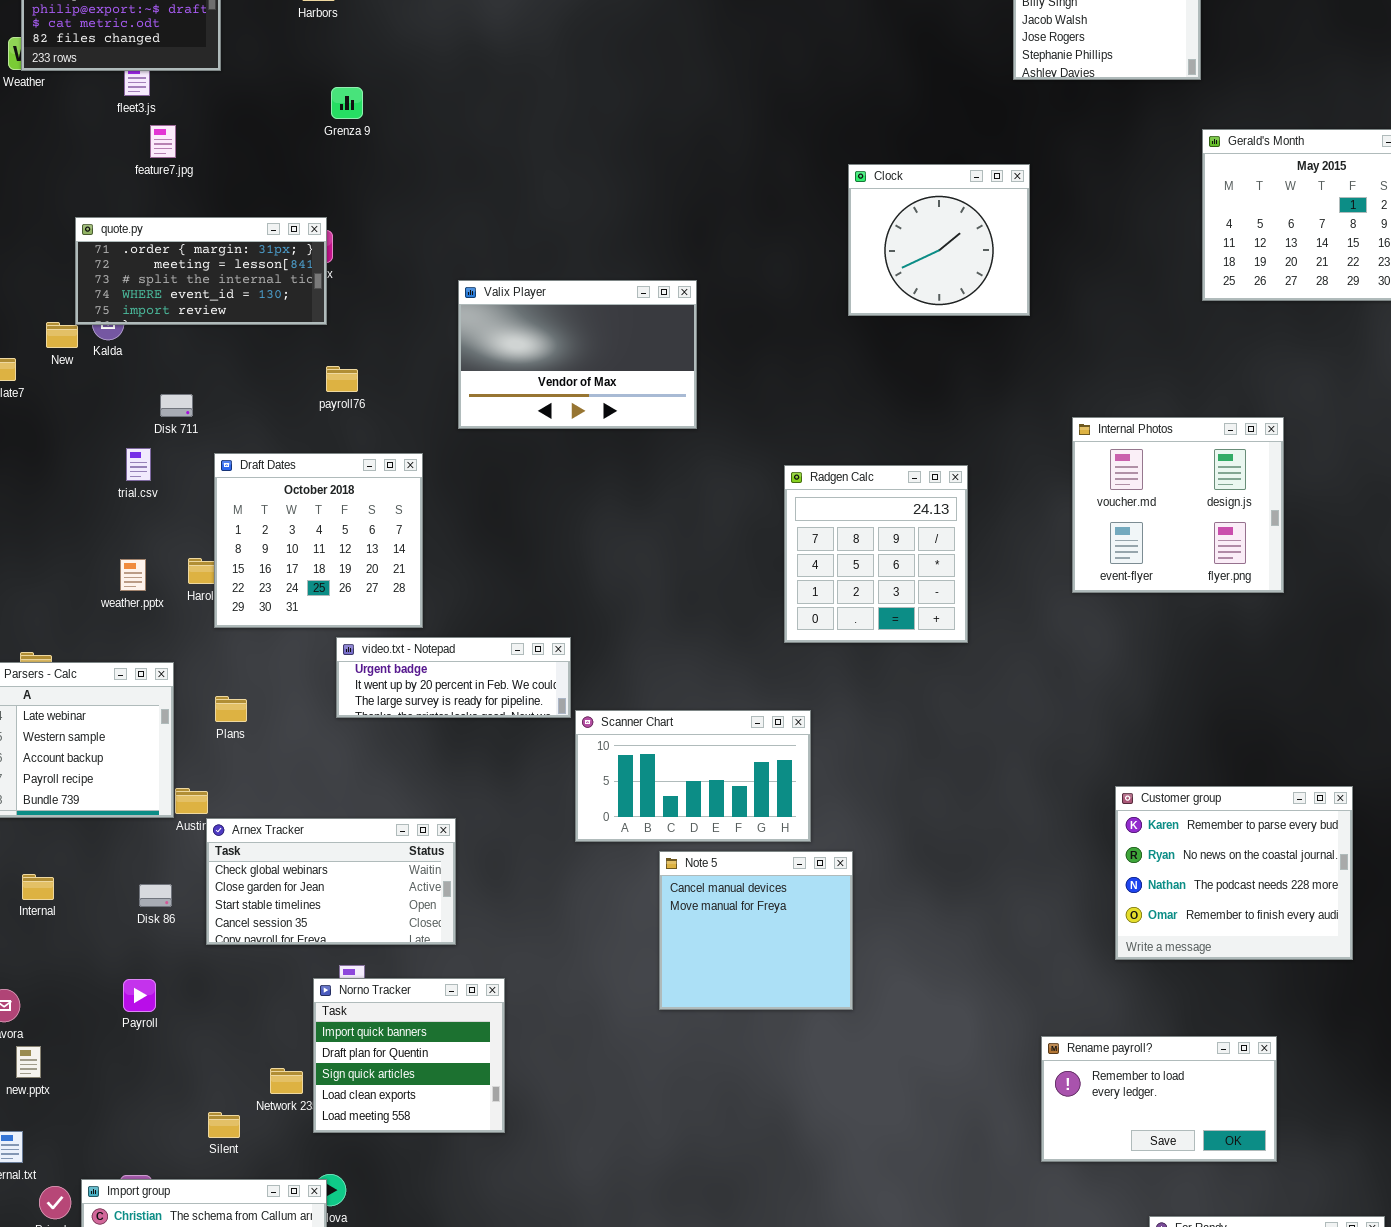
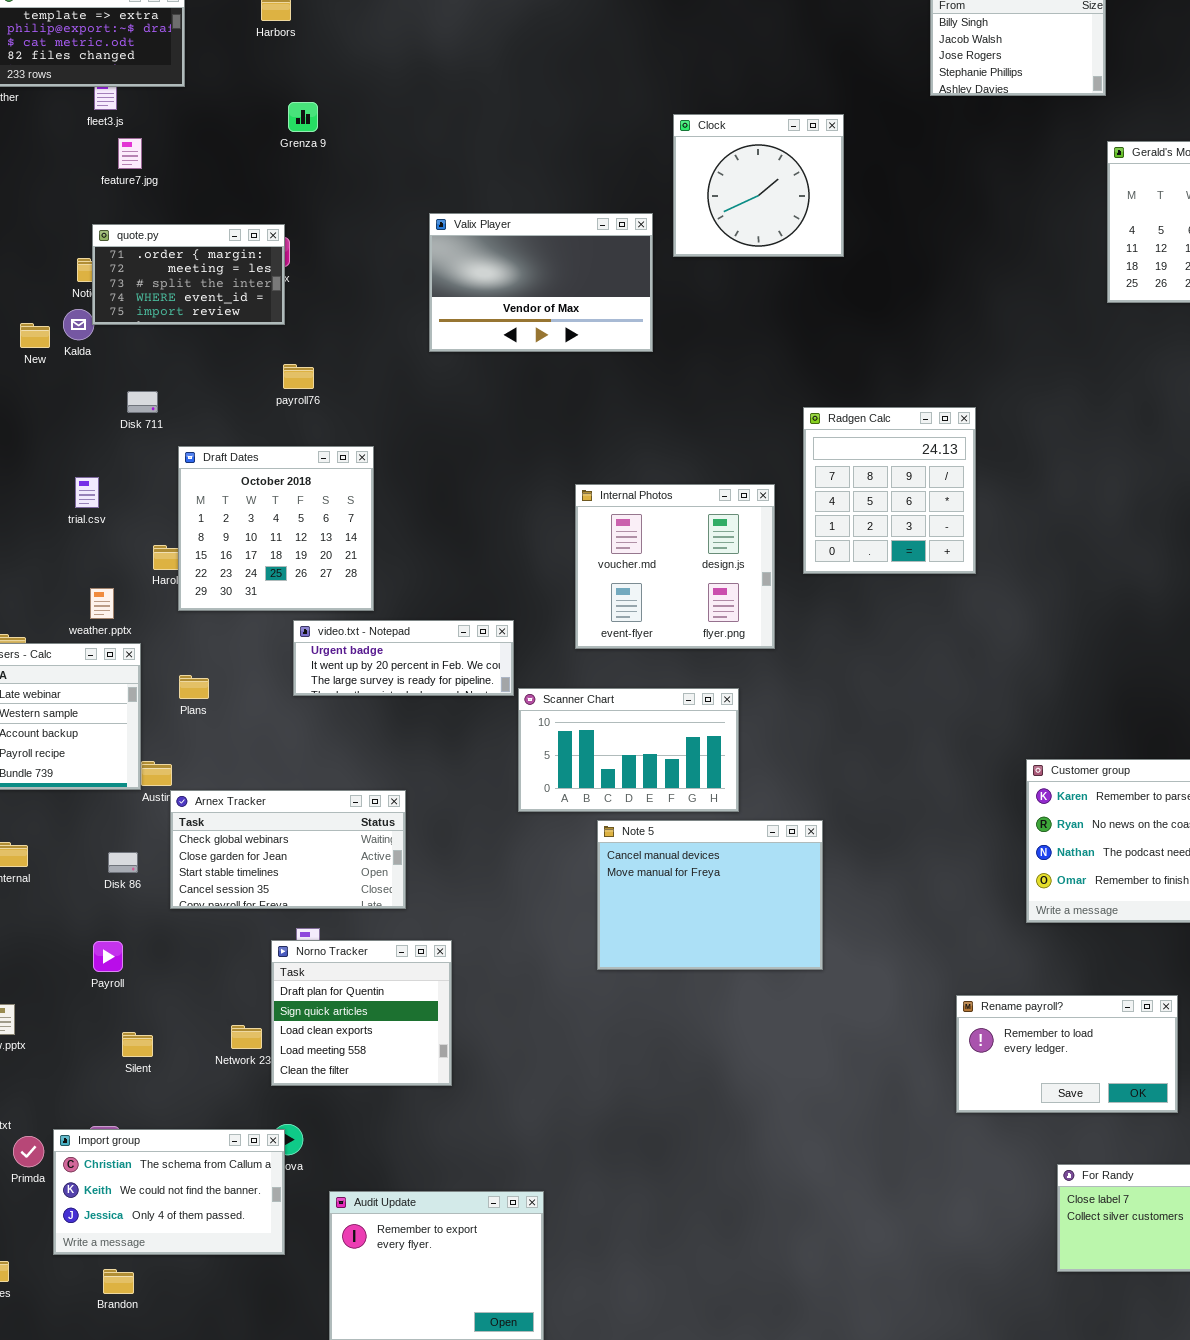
Clock: [848,164,1030,316] -> [673,114,844,257], moved
quote.py: [75,217,327,325] -> [92,224,285,325], resized
Valix Player: [458,280,697,429] -> [429,213,653,352], moved
Internal Photos: [1072,417,1284,593] -> [575,484,775,649], moved
trial.csv: [126,448,151,481] -> [75,477,99,508], moved
Radgen Calc: [784,465,968,643] -> [803,407,976,574], moved
weather.pptx: [120,559,146,591] -> [90,588,114,619], moved
Note 5: [659,851,853,1010] -> [597,820,823,970], resized
Norno Tracker: [313,978,505,1133] -> [271,940,452,1086], scrolled down 1 row
Silent: [208,1112,240,1138] -> [122,1032,153,1057], moved

